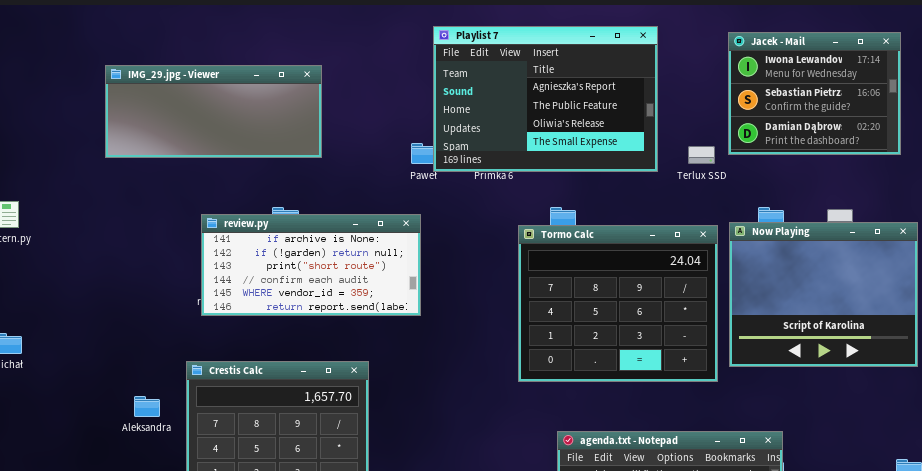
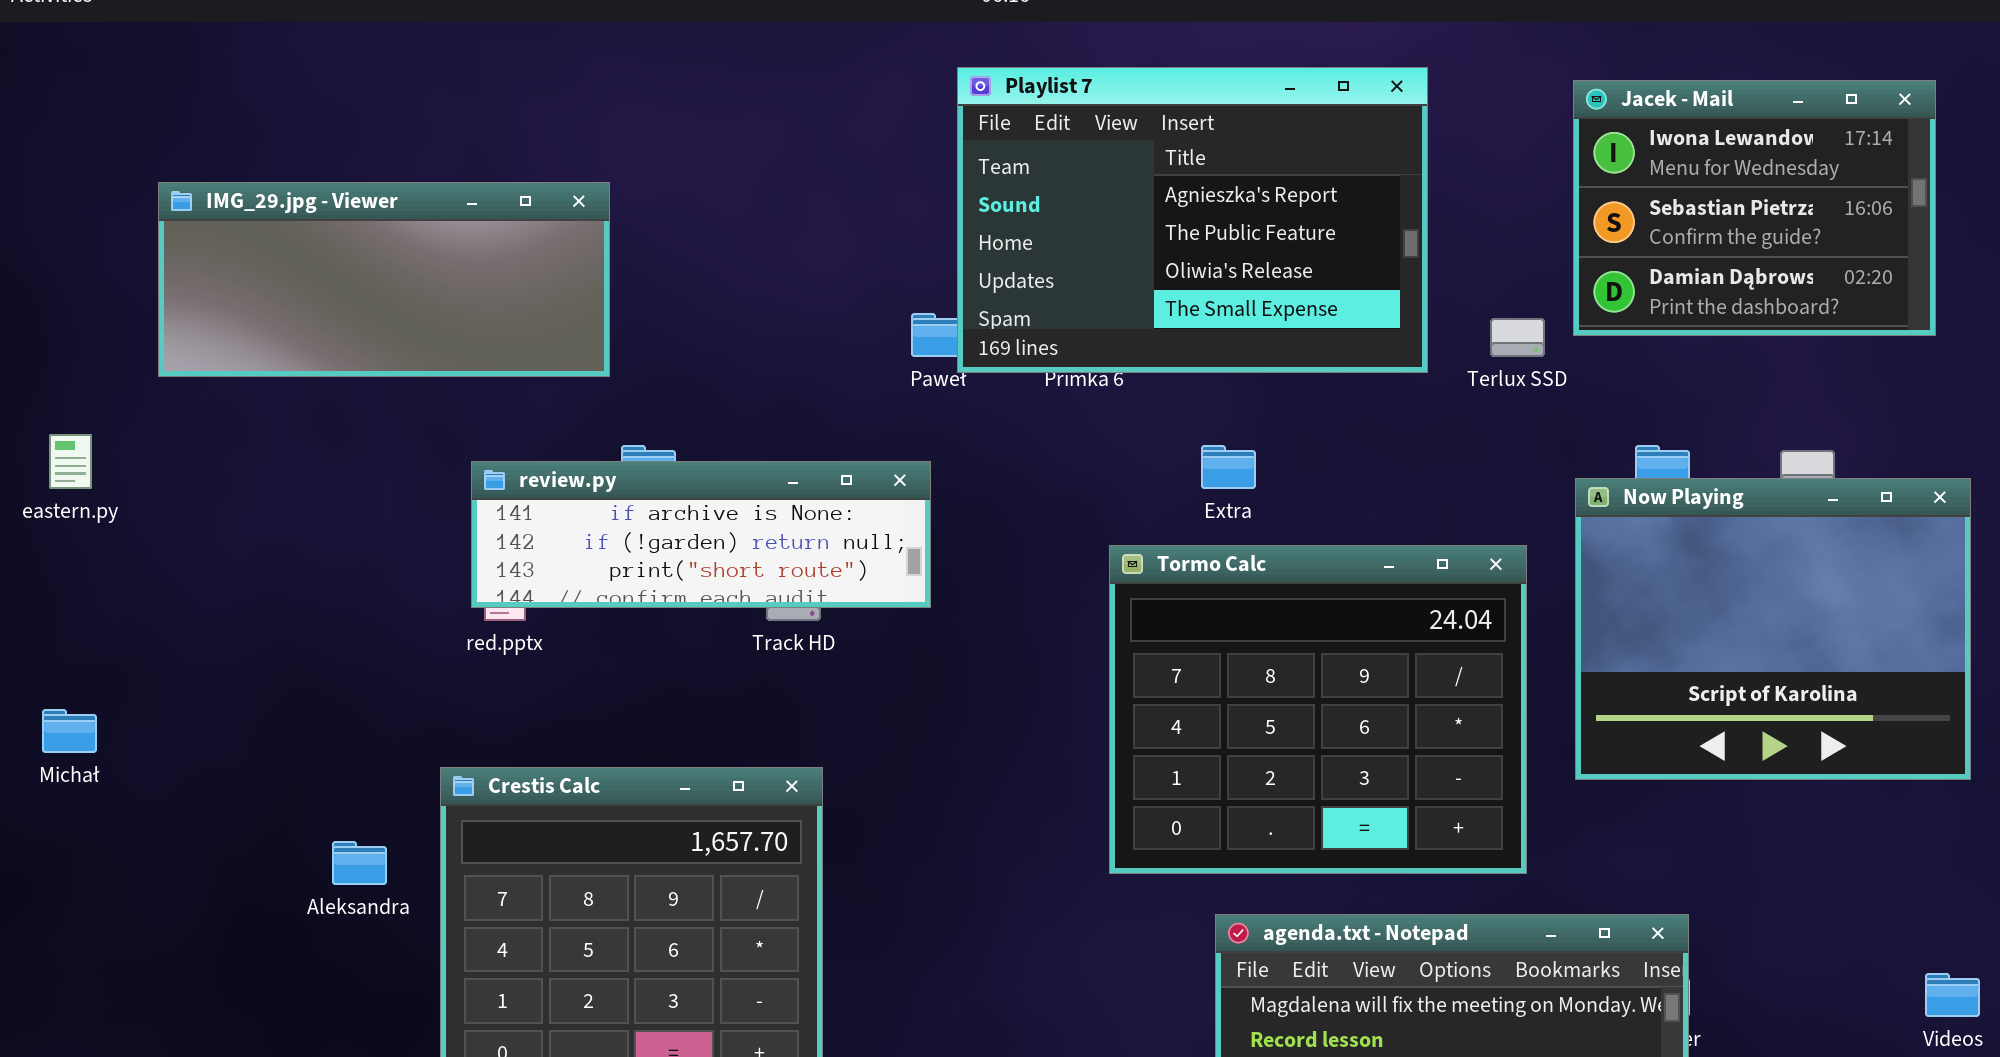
IMG_29.jpg - Viewer: [105,65,322,158] -> [158,182,610,377], moved
review.py: [201,214,421,316] -> [471,461,931,608], resized
Tormo Calc: [518,225,718,382] -> [1109,545,1527,874], moved

